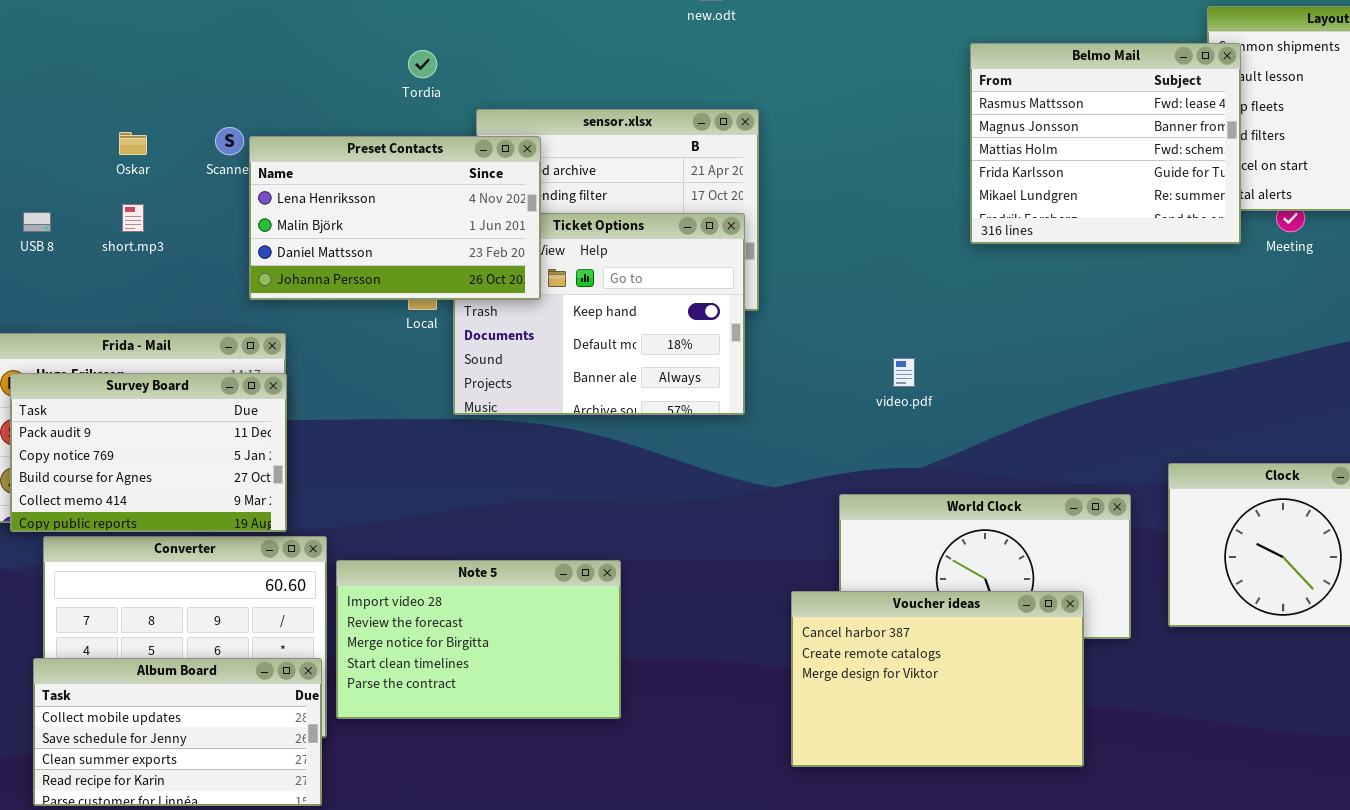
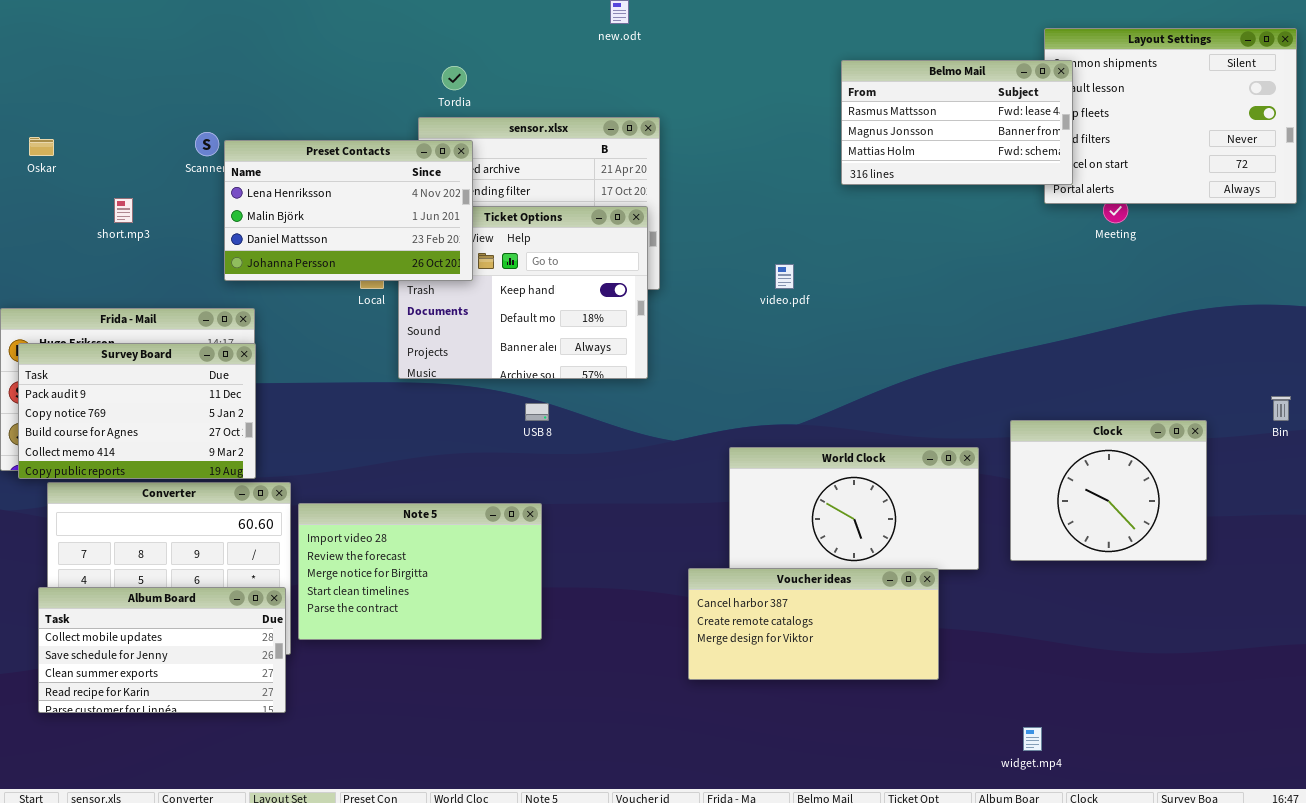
Belmo Mail: [970,43,1241,244] -> [841,60,1073,185], resized
Tordia: [408,50,437,78] -> [442,66,467,90], moved
Oskar: [119,132,147,155] -> [29,137,54,156], moved
USB 8: [23,212,51,232] -> [525,403,549,421], moved
video.pdf: [893,358,915,387] -> [775,264,794,289], moved
Voucher ideas: [791,591,1084,767] -> [688,568,939,680], resized

